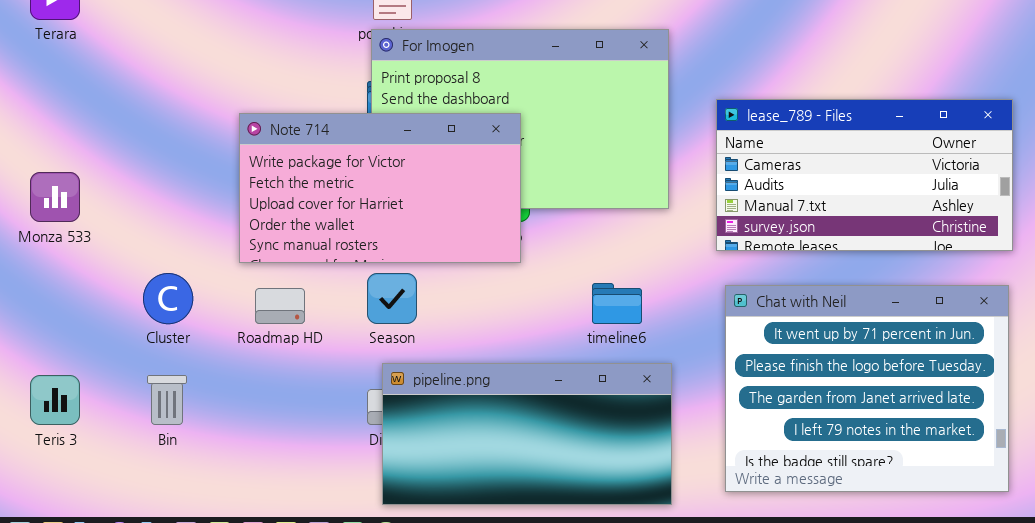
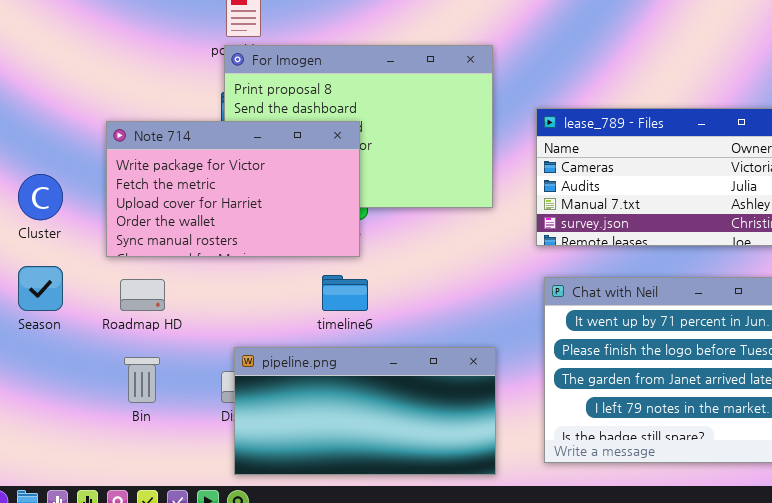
Cluster: [143,273,193,324] -> [18,174,63,220], moved
Season: [367,273,417,324] -> [18,266,63,311], moved
timeline6: [592,283,642,324] -> [322,275,368,311], moved
Bin: [147,375,187,425] -> [124,357,160,403], moved

